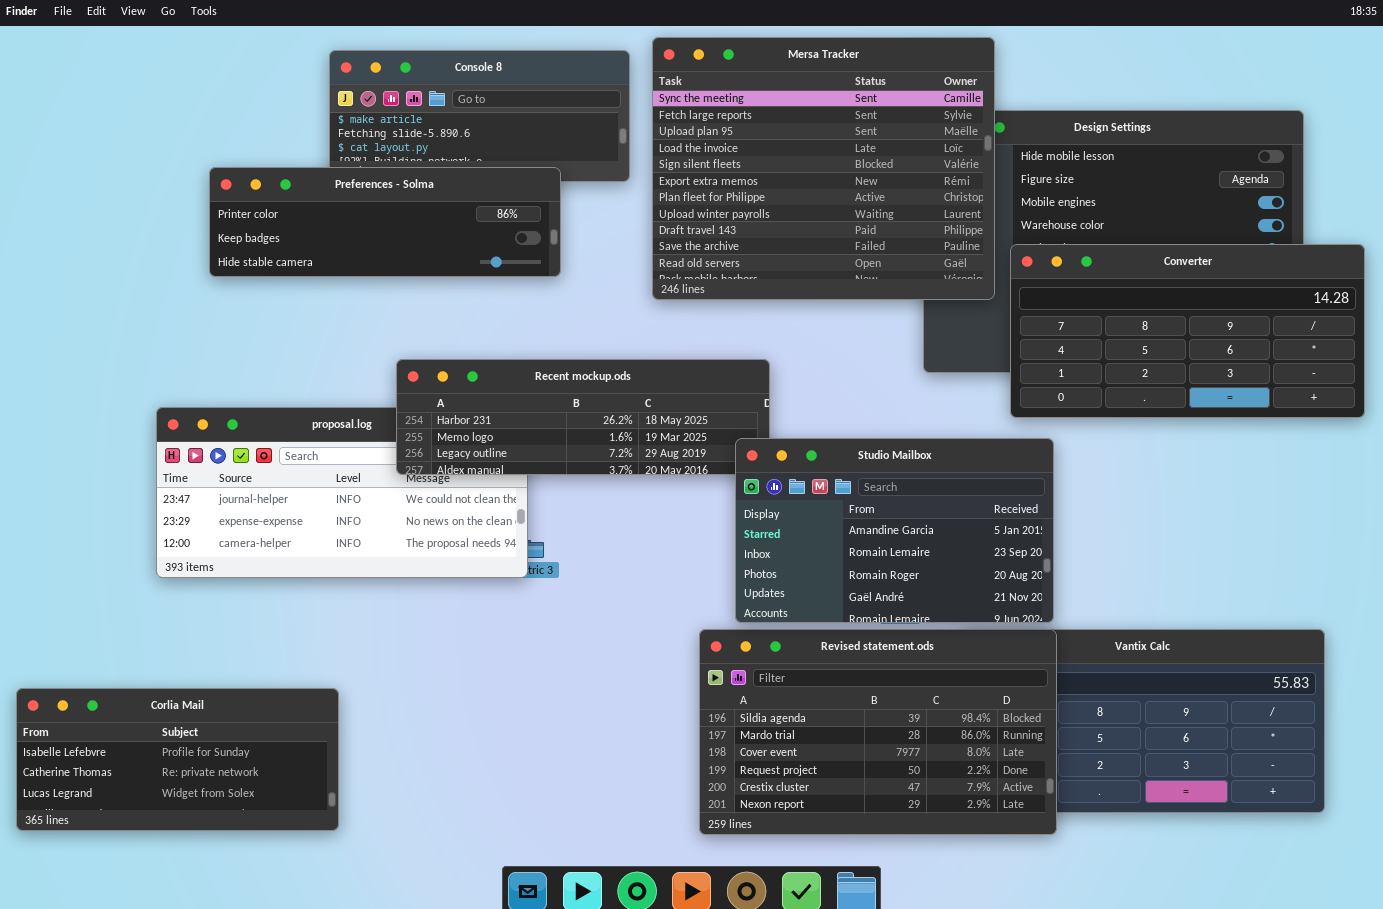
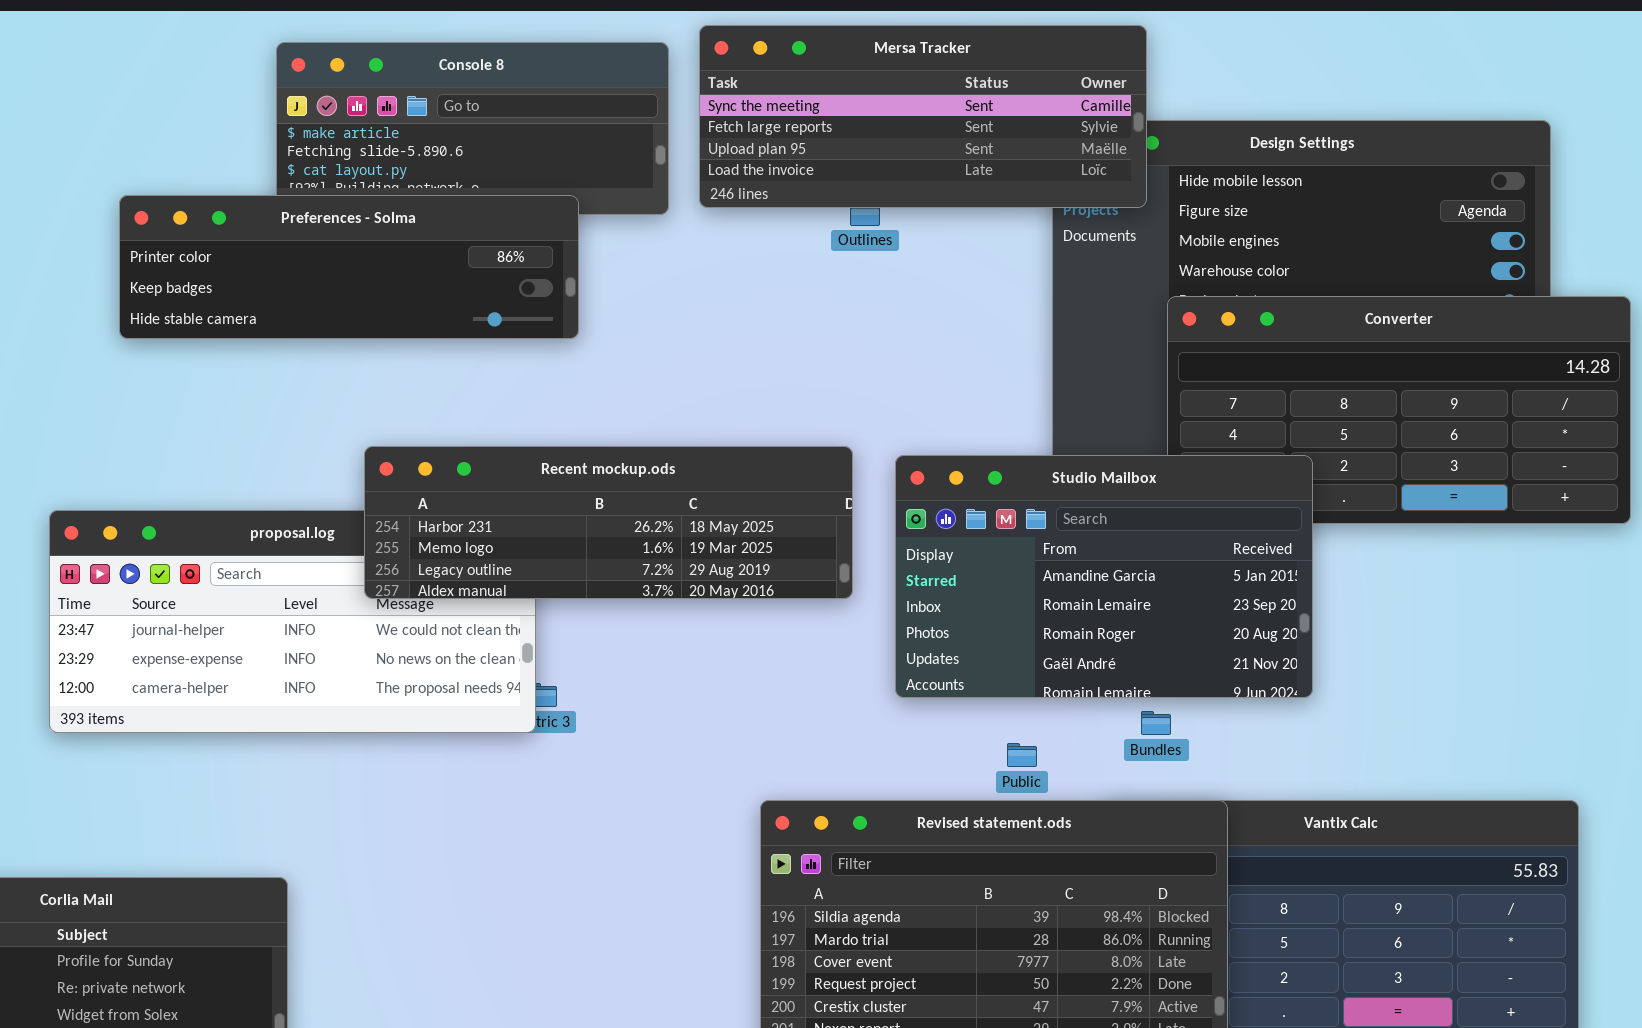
Mersa Tracker: [652,37,995,300] -> [699,25,1147,208], resized
Studio Mailbox: [735,438,1054,623] -> [895,455,1313,698], moved

